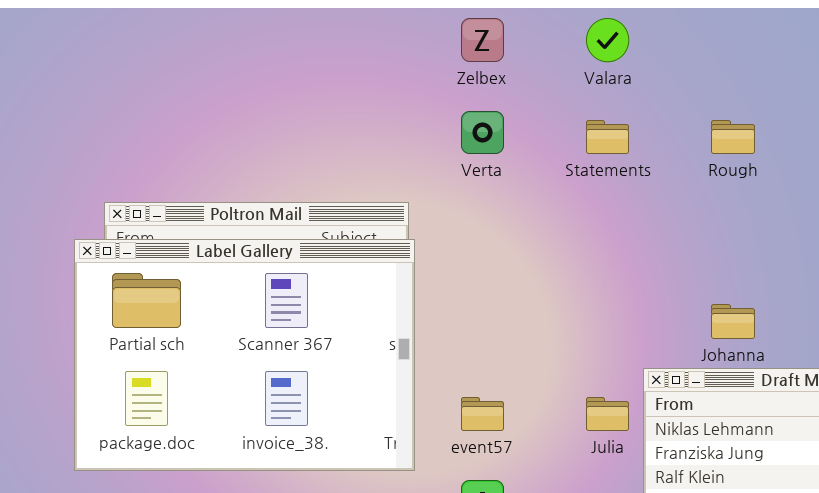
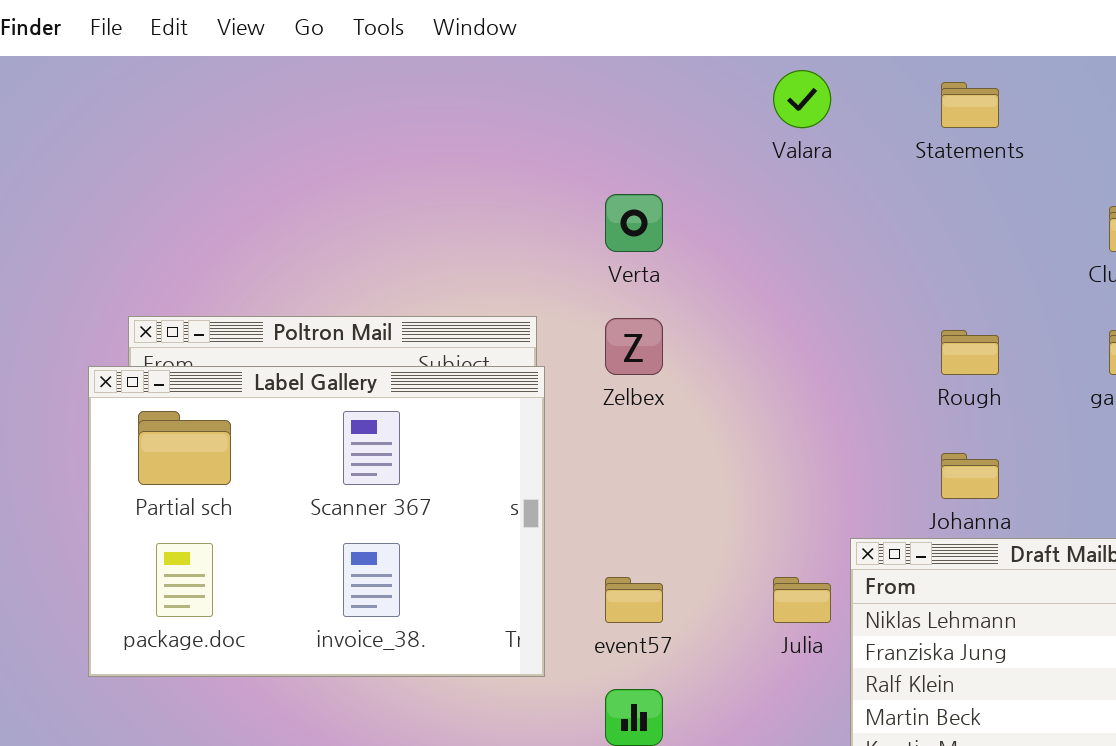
Zelbex: [461,18,504,62] -> [605,318,663,375], moved
Statements: [586,120,629,154] -> [941,82,999,128], moved
Rough: [711,120,755,154] -> [941,330,999,375], moved

